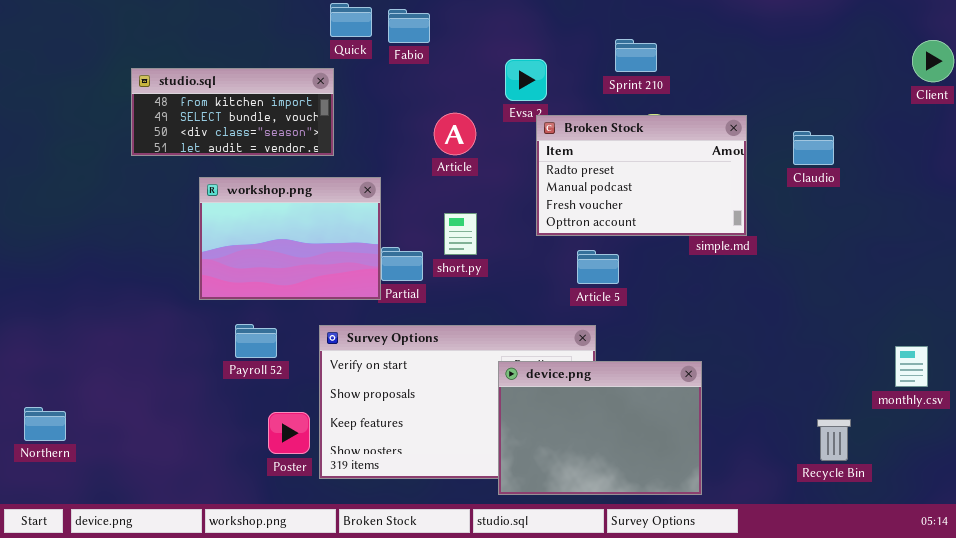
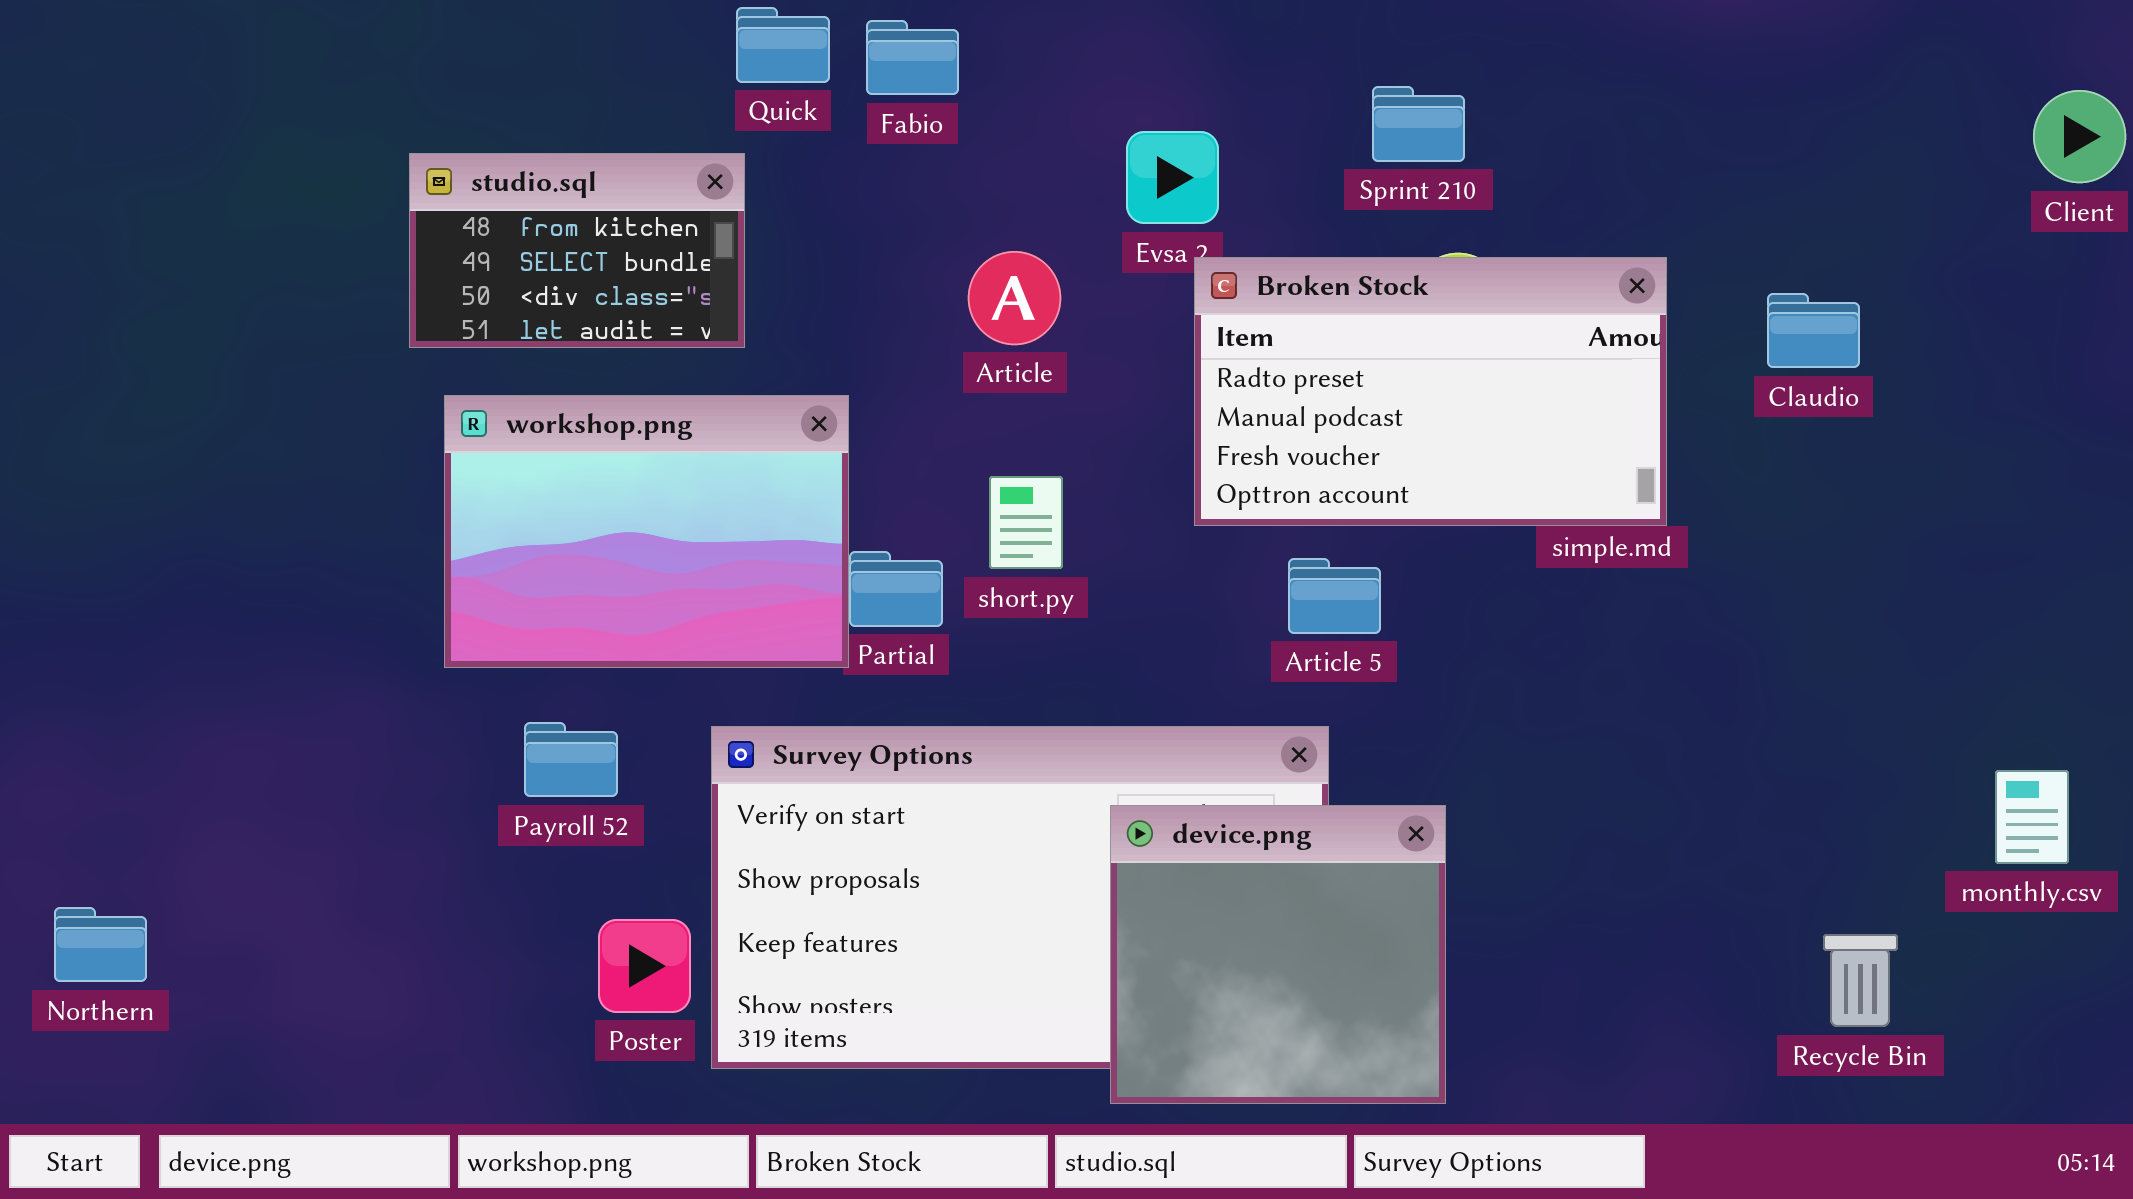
studio.sql: [131,68,334,156] -> [409,153,745,348], resized
device.png: [498,361,702,495] -> [1110,805,1446,1104], resized

